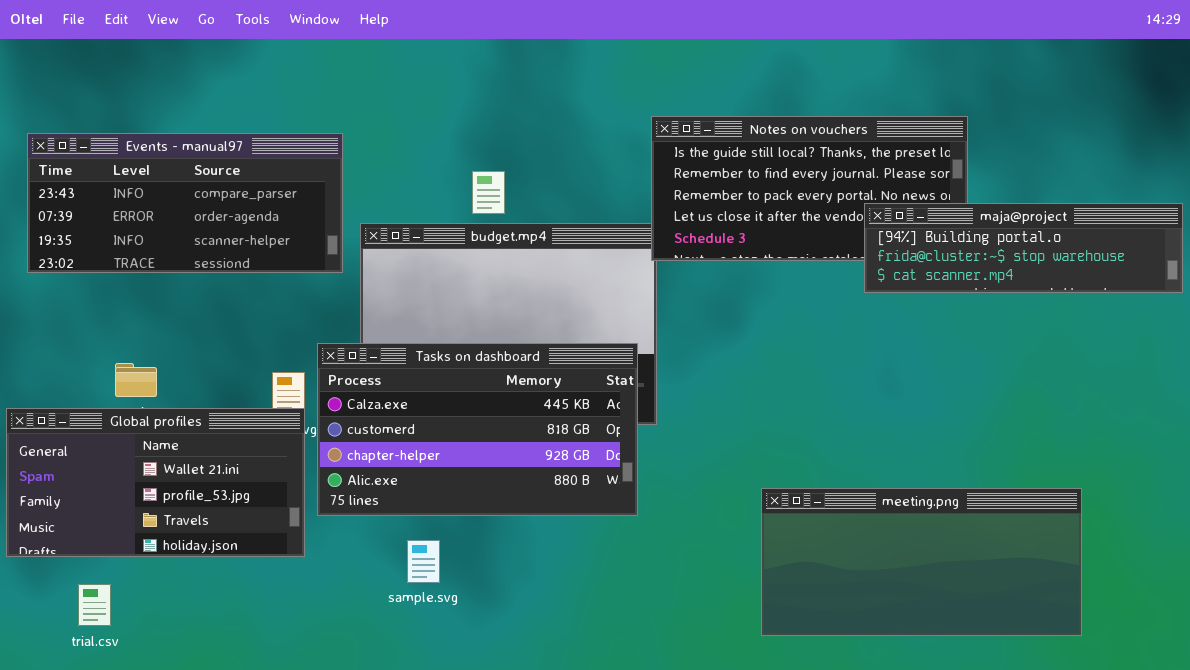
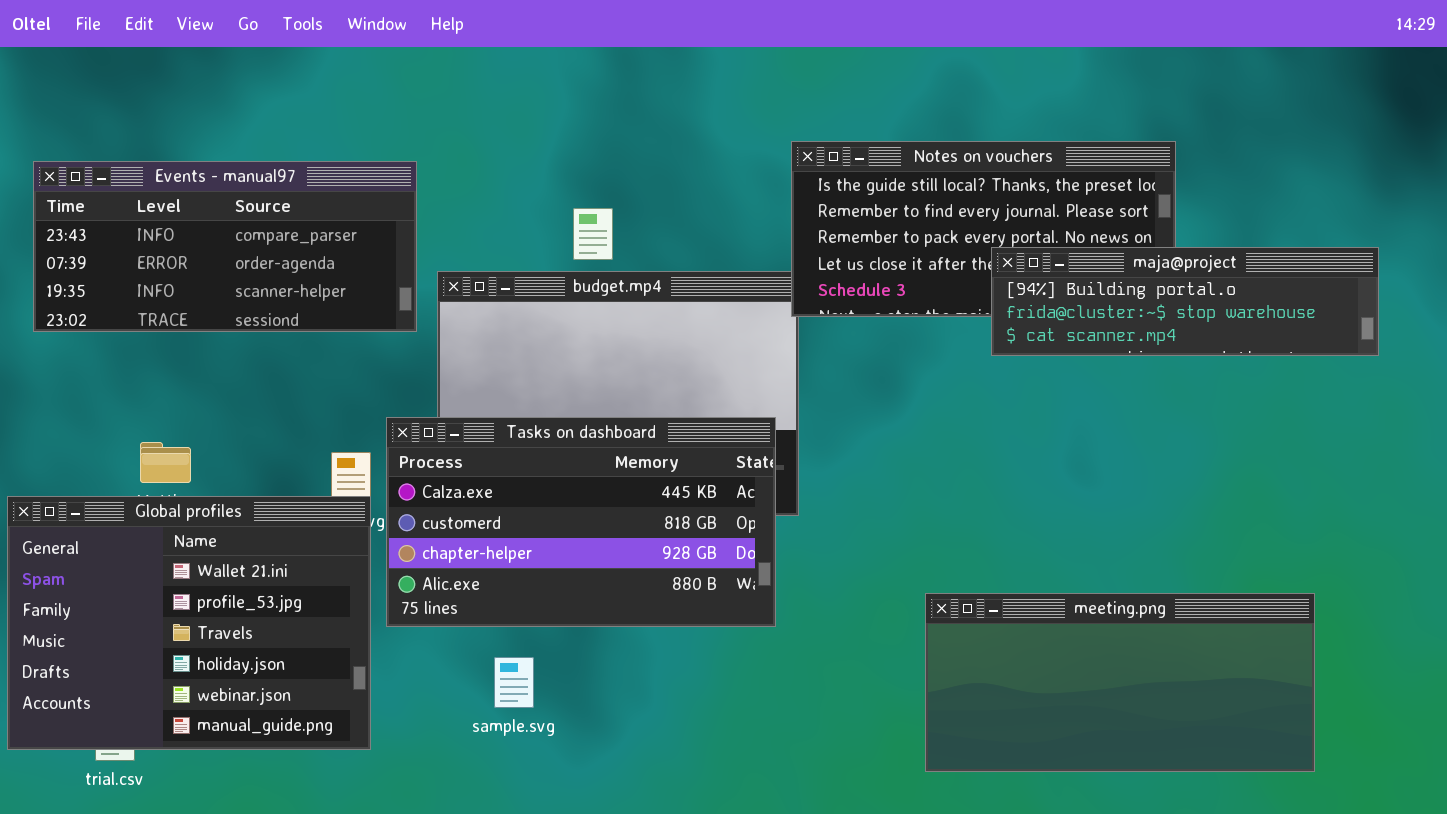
maja@project: [864,203,1183,293] -> [991,247,1379,356], moved
Global profiles: [6,408,305,557] -> [7,496,371,750], resized

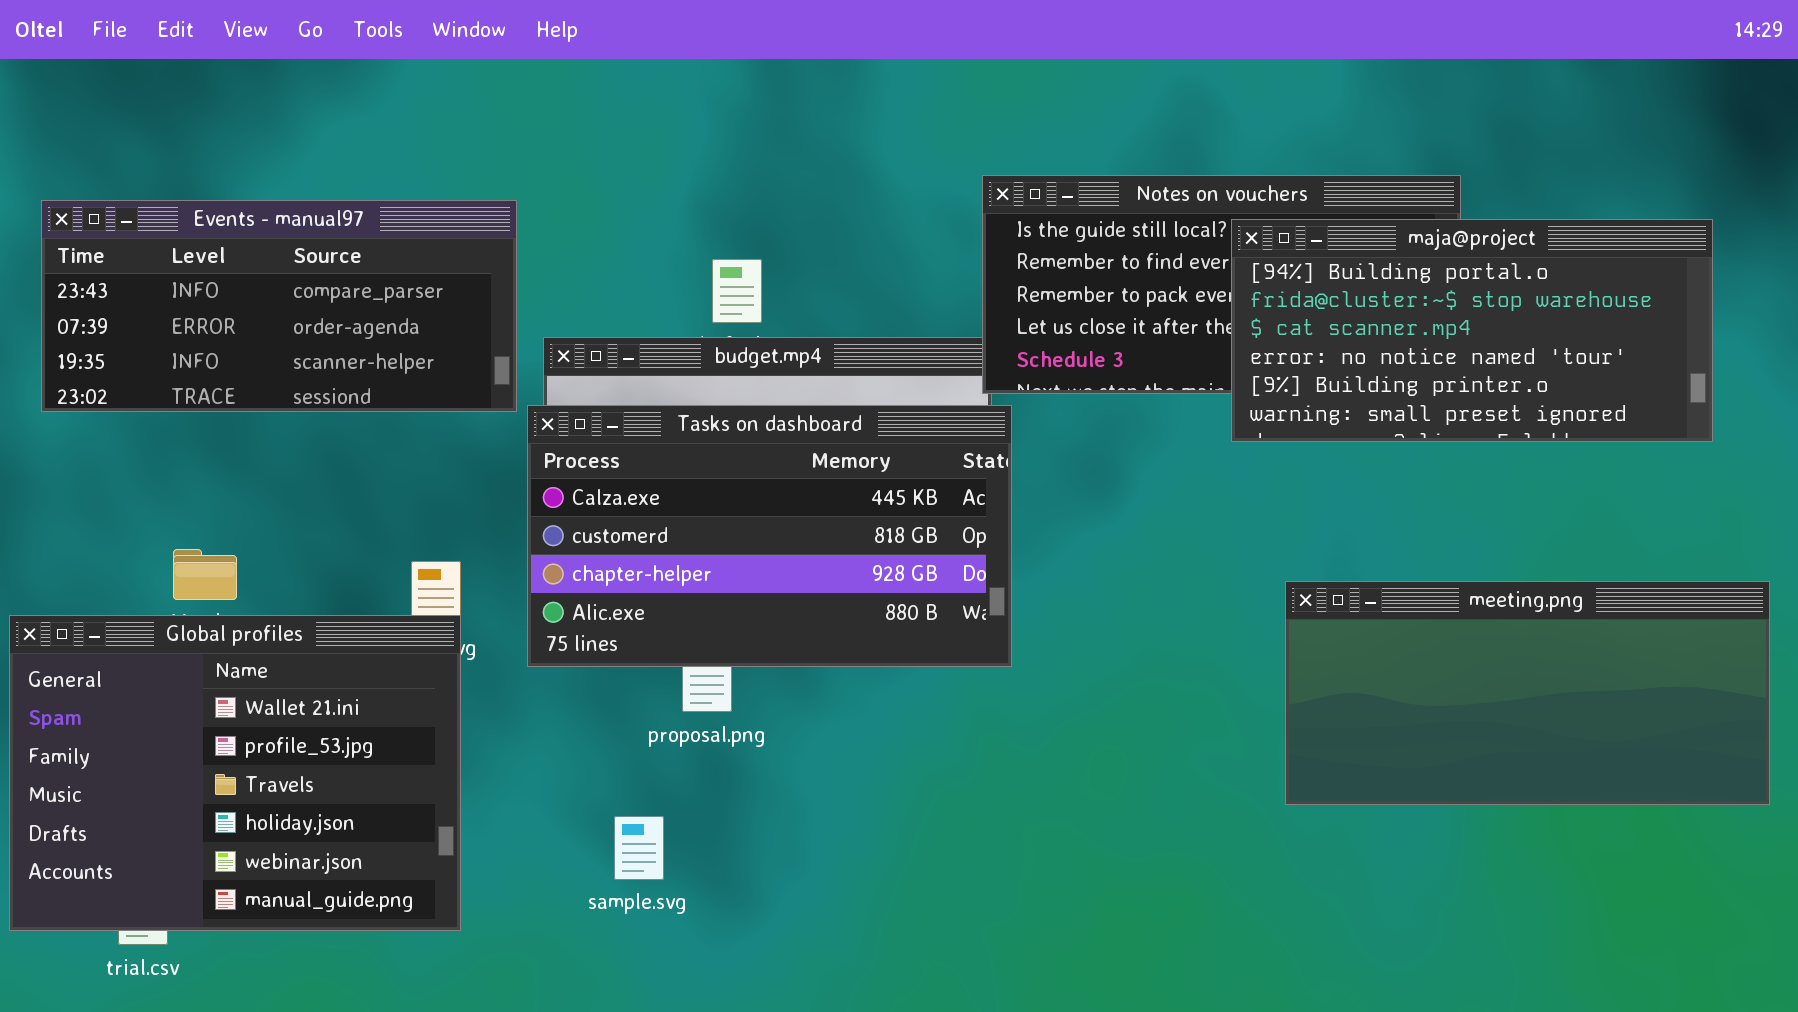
maja@project: [991,247,1379,356] -> [1231,219,1713,442], resized
Tasks on dashboard: [386,417,776,627] -> [527,405,1012,667], moved
meeting.png: [925,593,1315,772] -> [1285,581,1770,805], moved

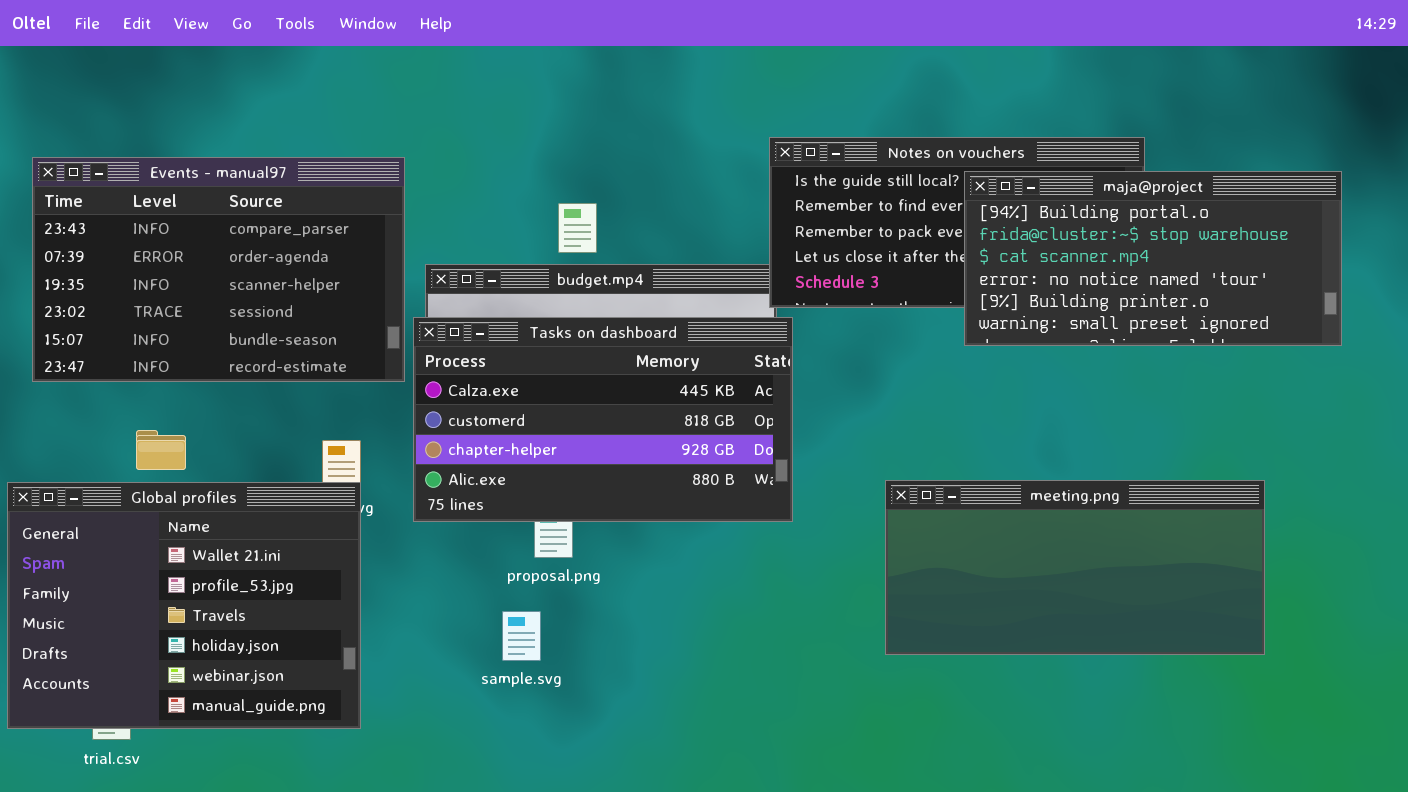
Events - manual97: [41,200,517,412] -> [32,157,405,382], resized
meeting.png: [1285,581,1770,805] -> [885,480,1265,655], moved
sample.svg: [614,816,664,880] -> [502,611,541,661], moved

